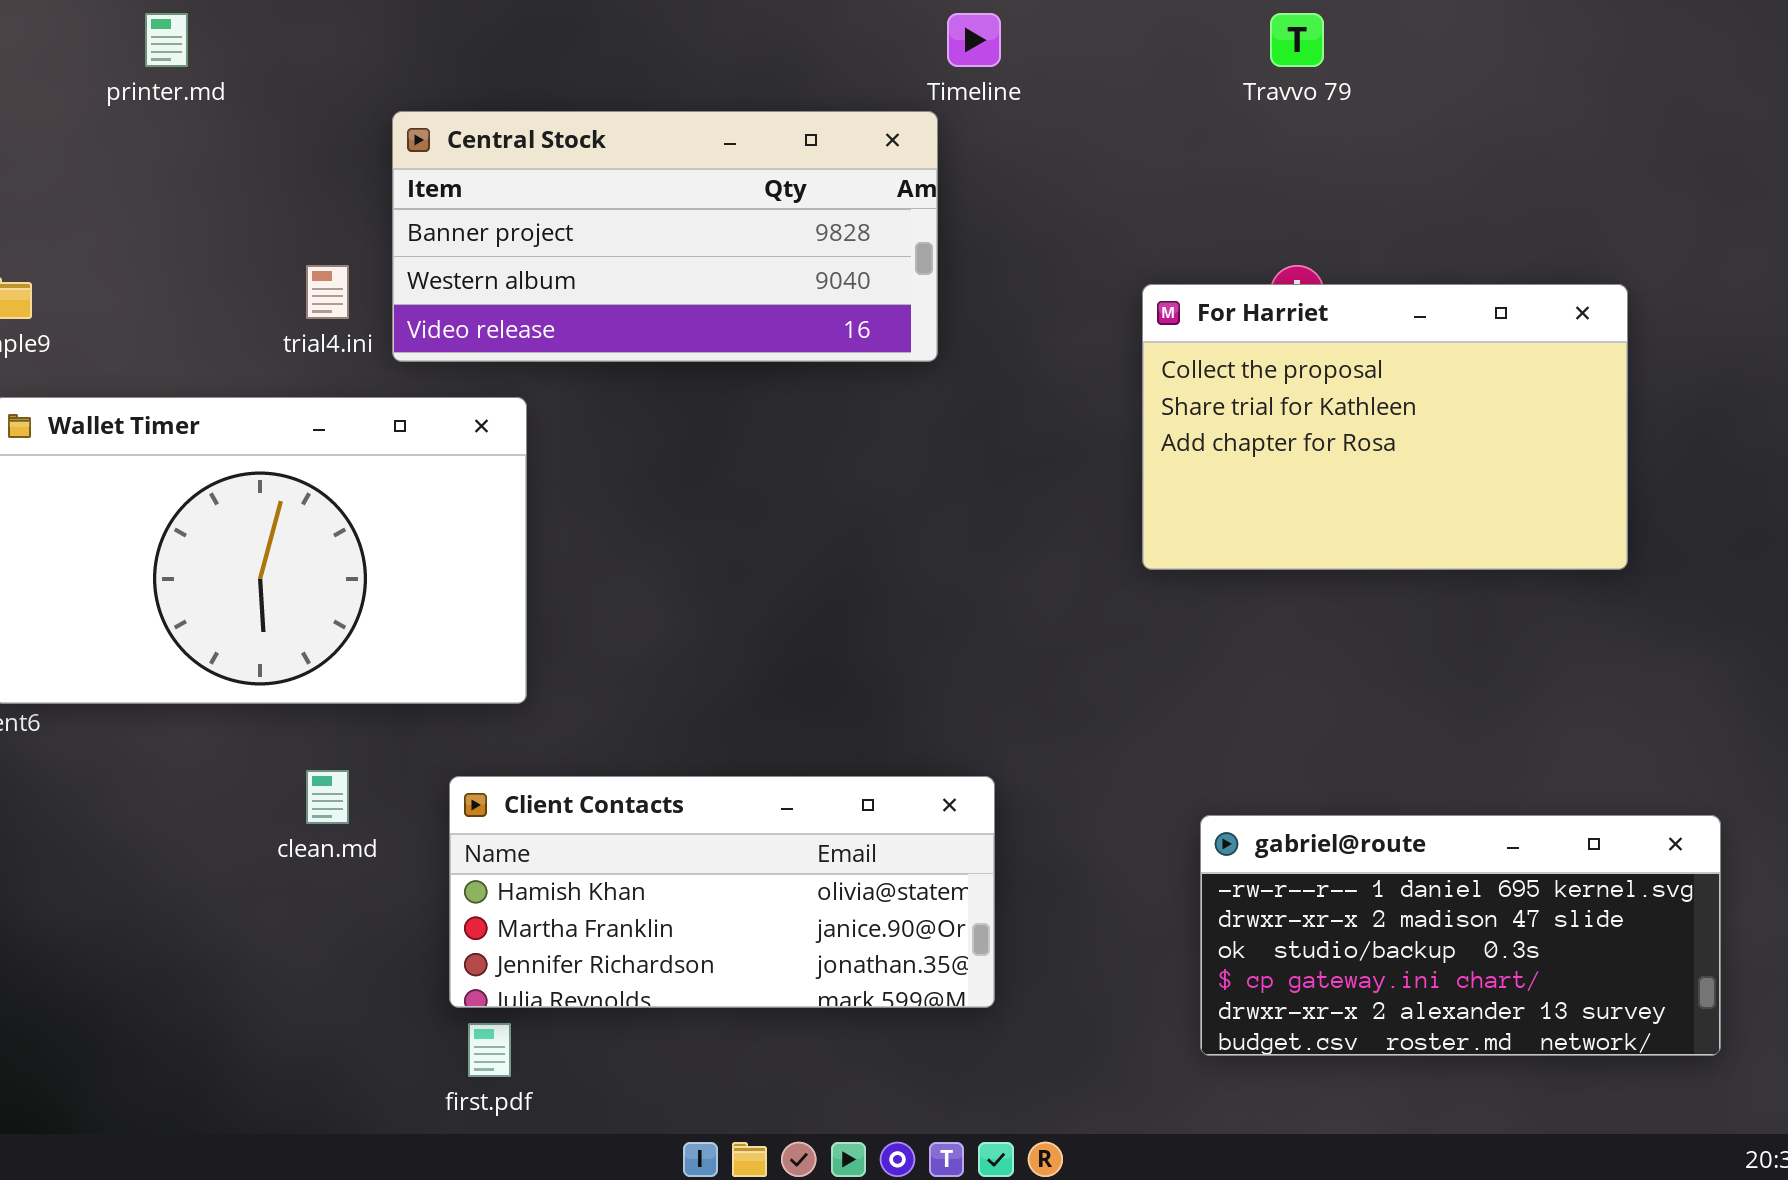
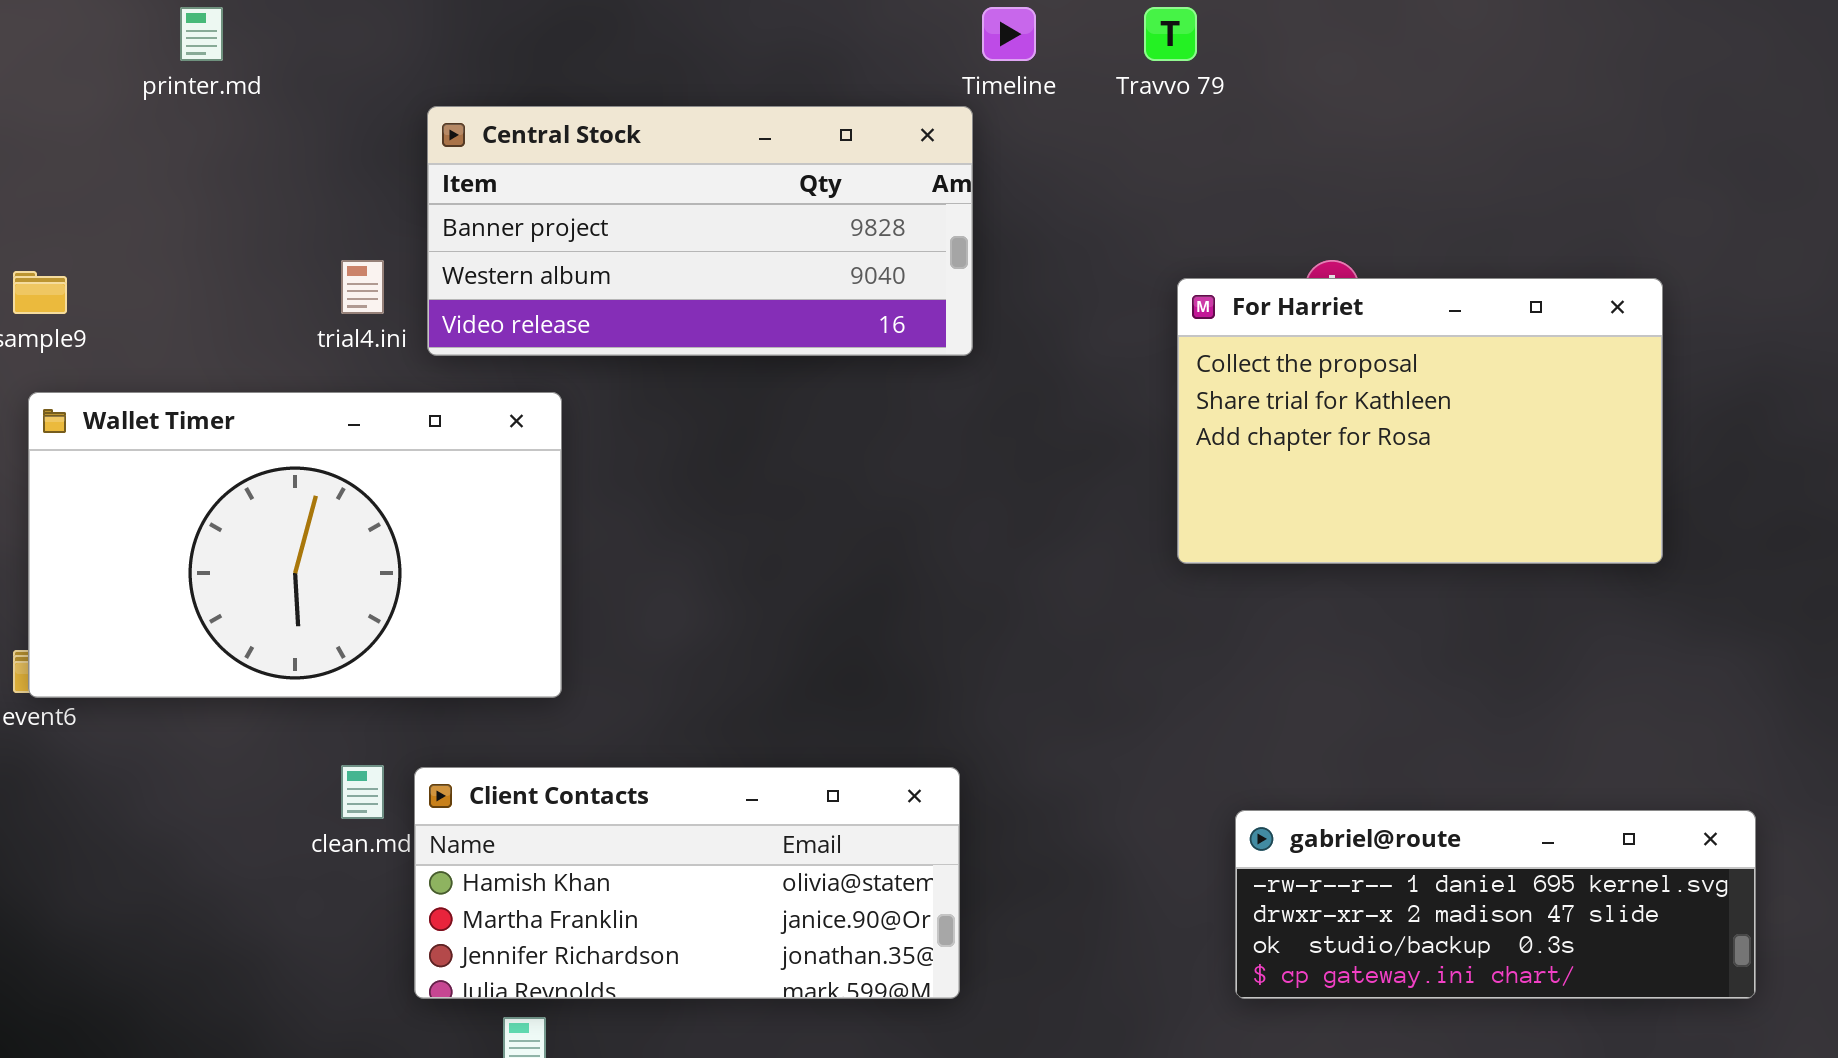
Travvo 79: [1270,13,1324,67] -> [1144,7,1197,61], moved
Client Contacts: [449,776,995,1008] -> [414,767,960,999], moved
gabriel@route: [1200,815,1721,1056] -> [1235,810,1756,999], resized

